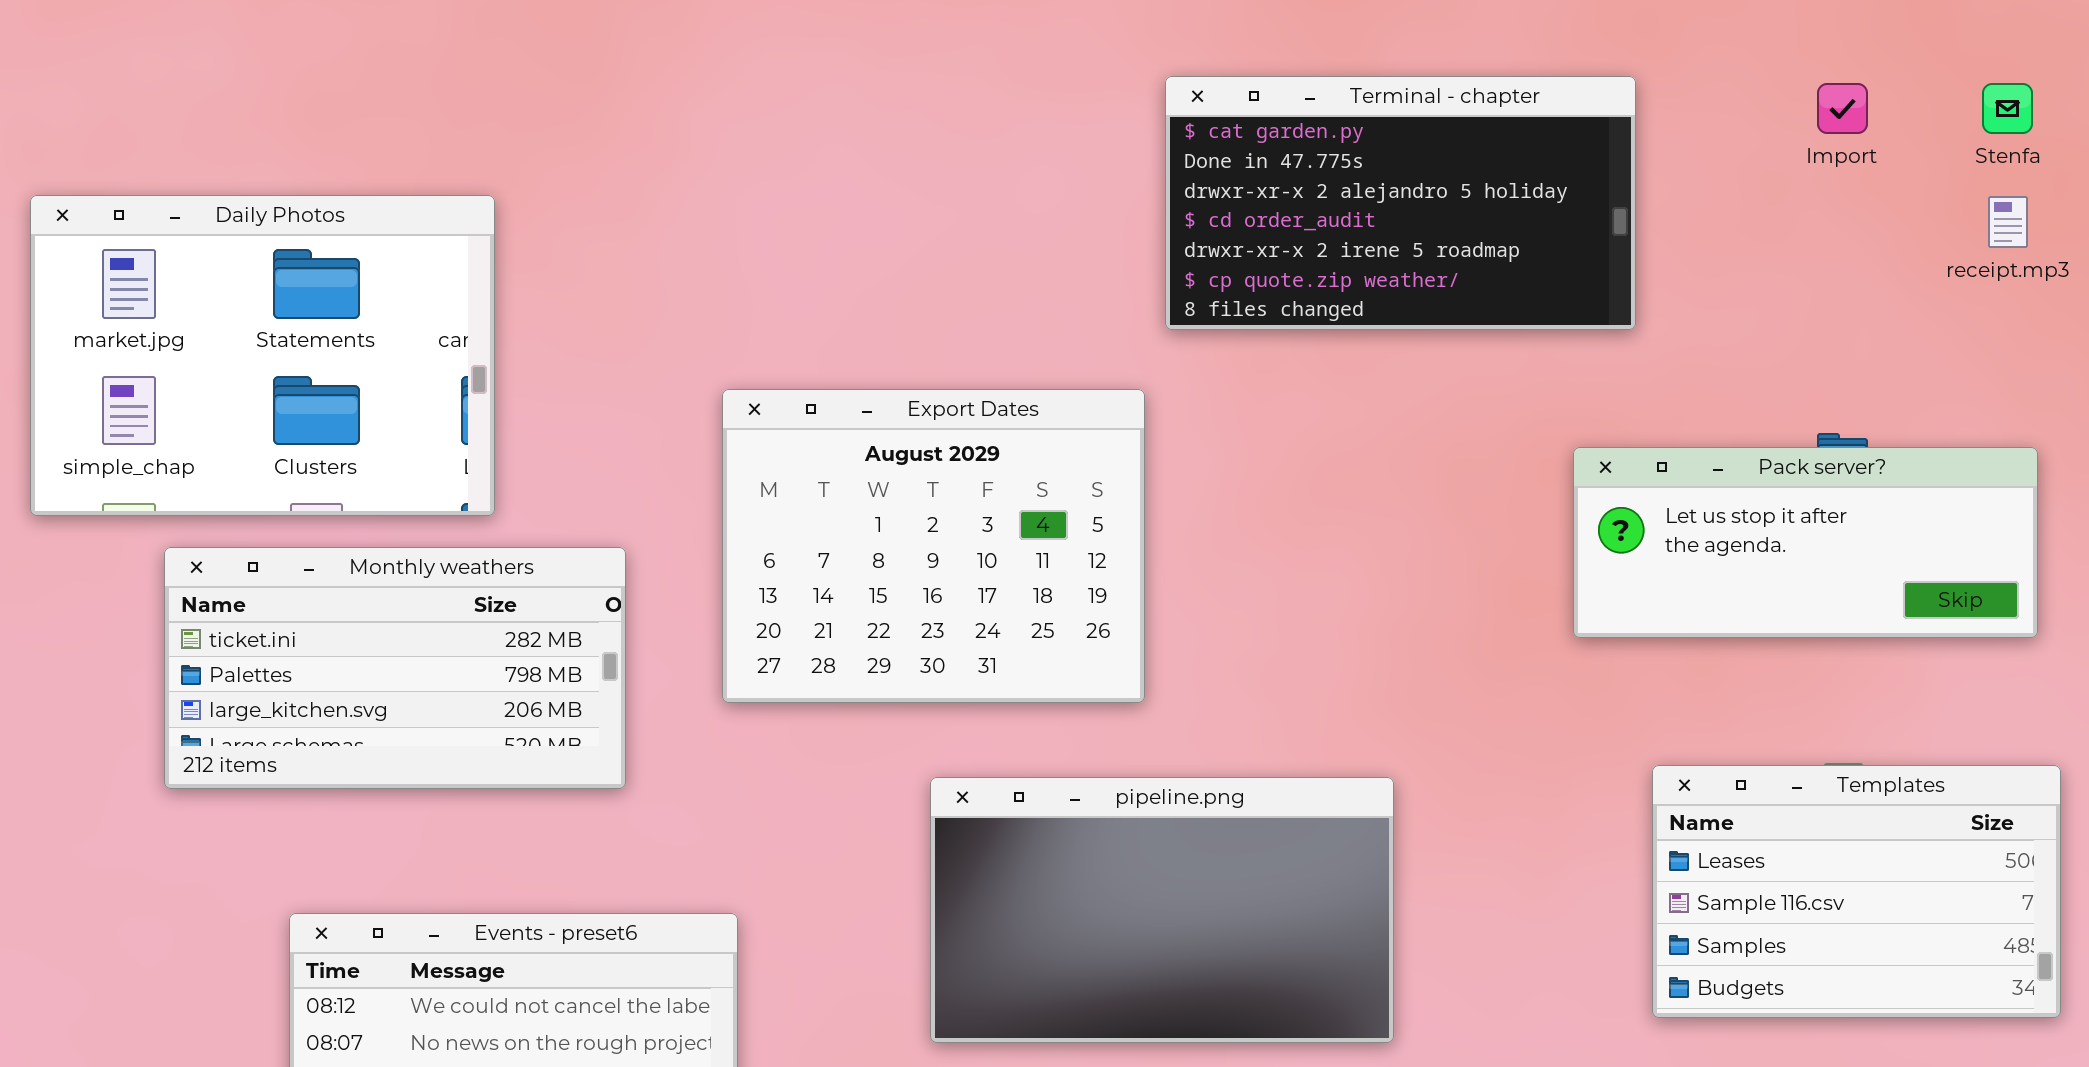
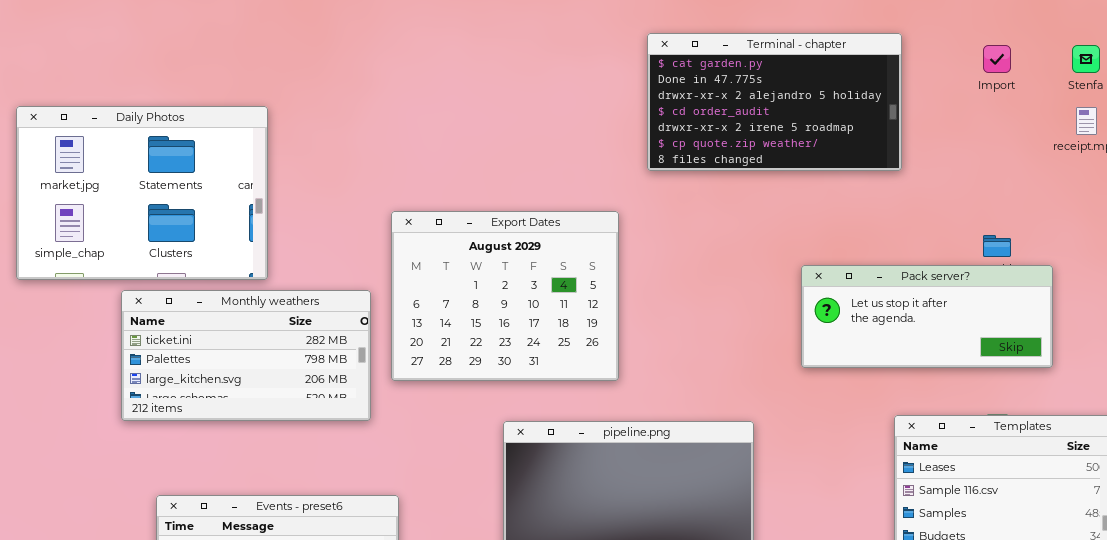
Terminal - chapter: [1165,76,1636,330] -> [647,33,902,171], moved
Pack server?: [1573,447,2038,638] -> [801,265,1053,368], moved
Monthly weathers: [164,547,626,789] -> [121,290,371,421], moved

